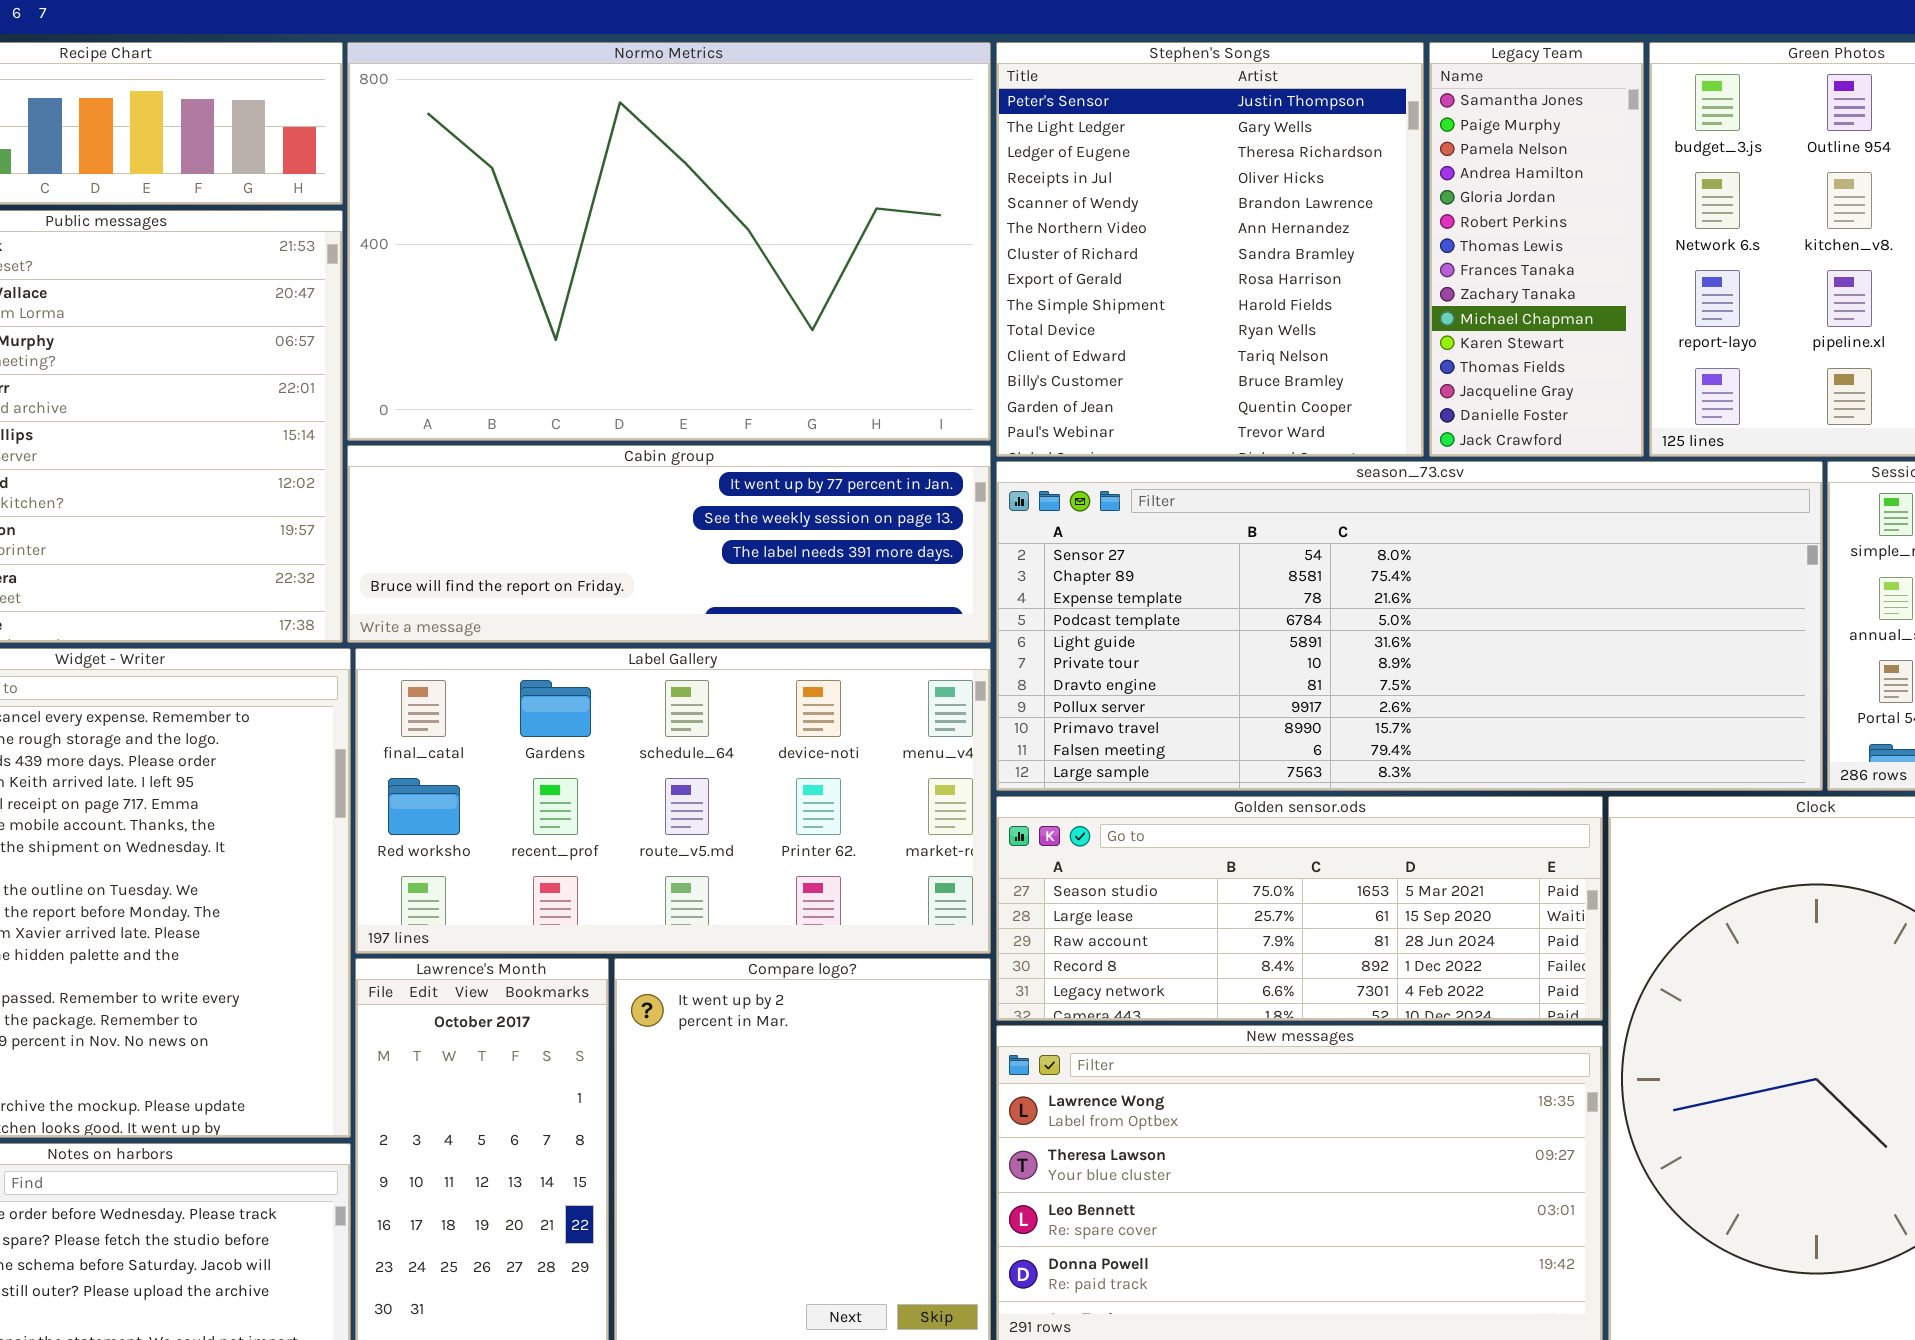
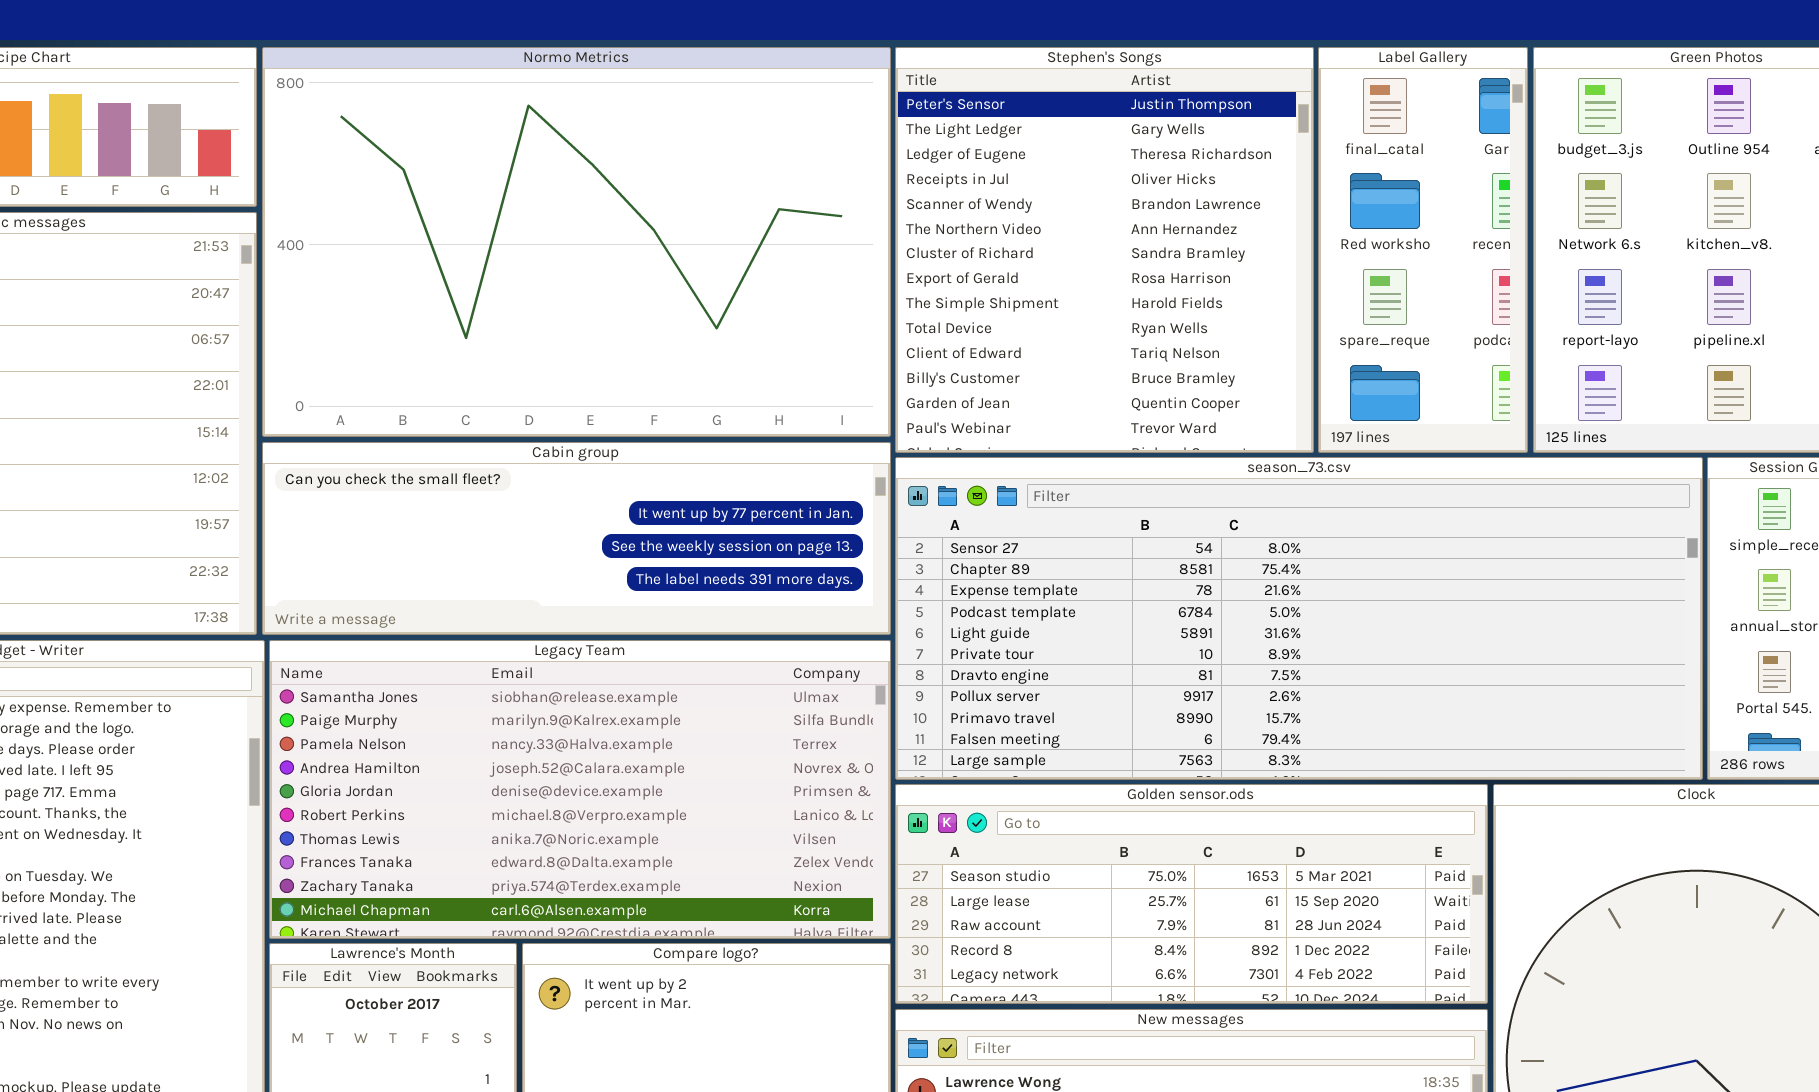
Legacy Team: [1429,42,1644,457] -> [269,640,891,939], moved, resized
Cabin group: [347,445,991,643] -> [262,442,891,635], scrolled up 1 row
Label Gallery: [355,648,991,954] -> [1318,47,1528,453], moved, resized

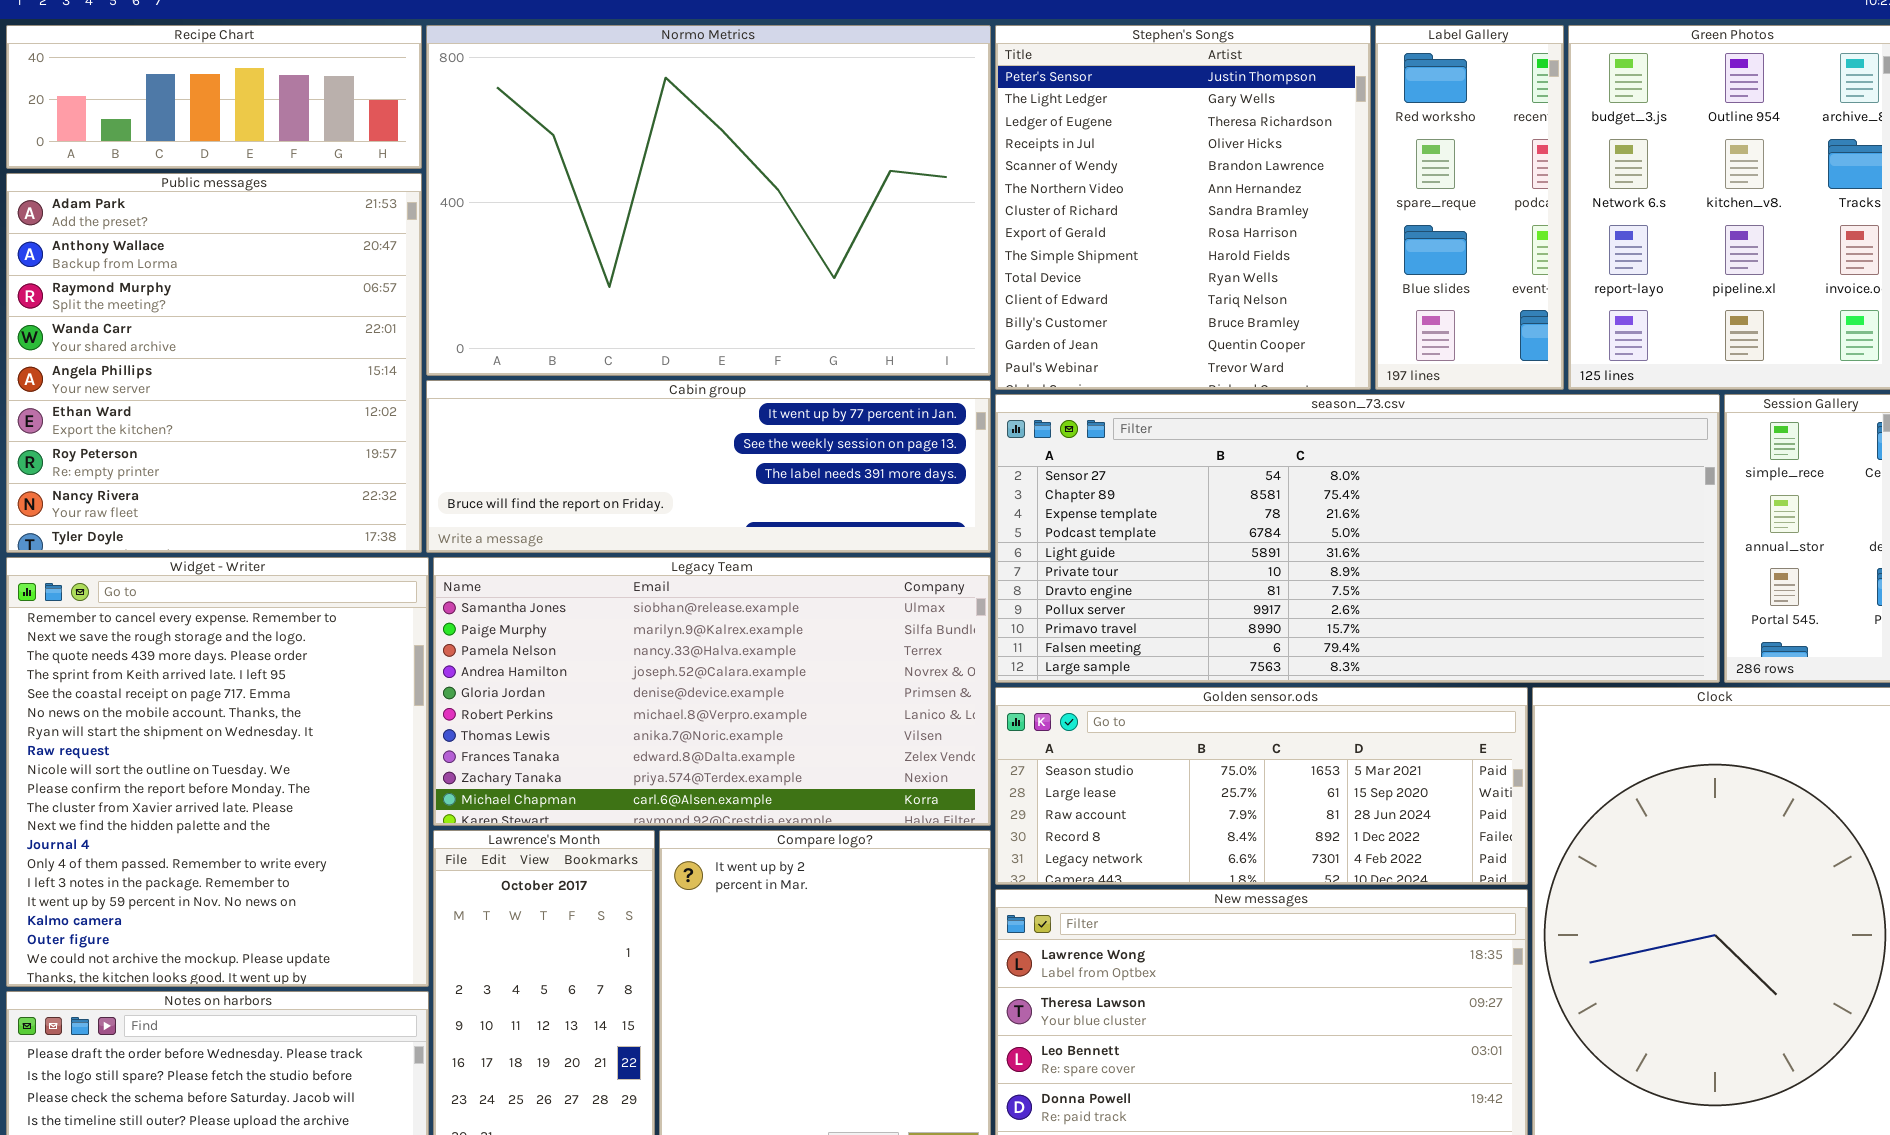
Label Gallery: [1318,47,1528,453] -> [1375,25,1564,390], scrolled down 1 row
Cabin group: [262,442,891,635] -> [426,380,991,553], scrolled down 1 row

